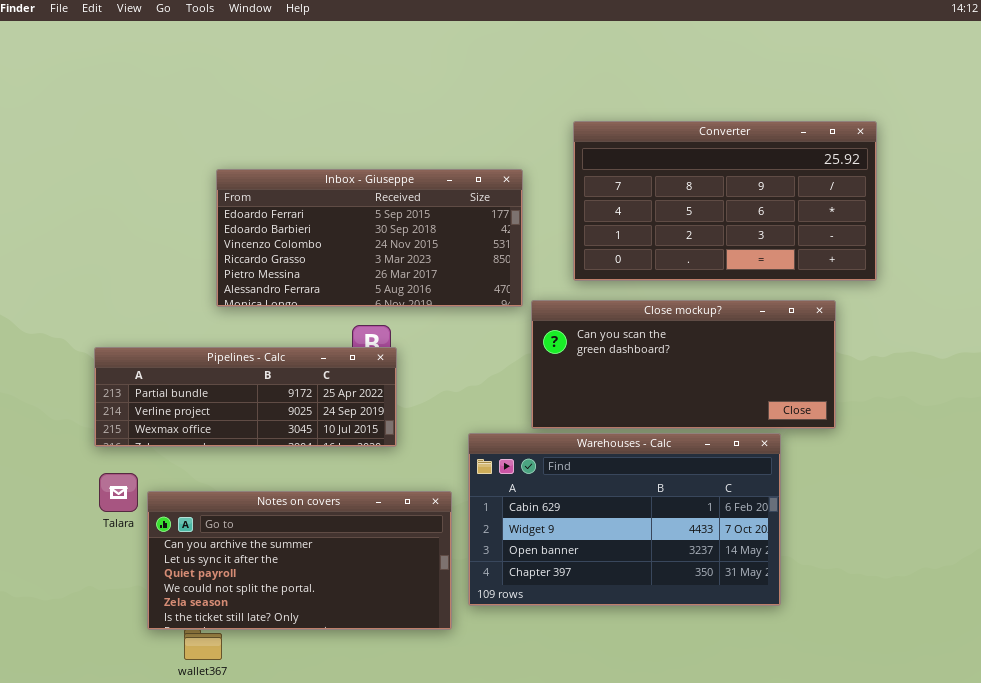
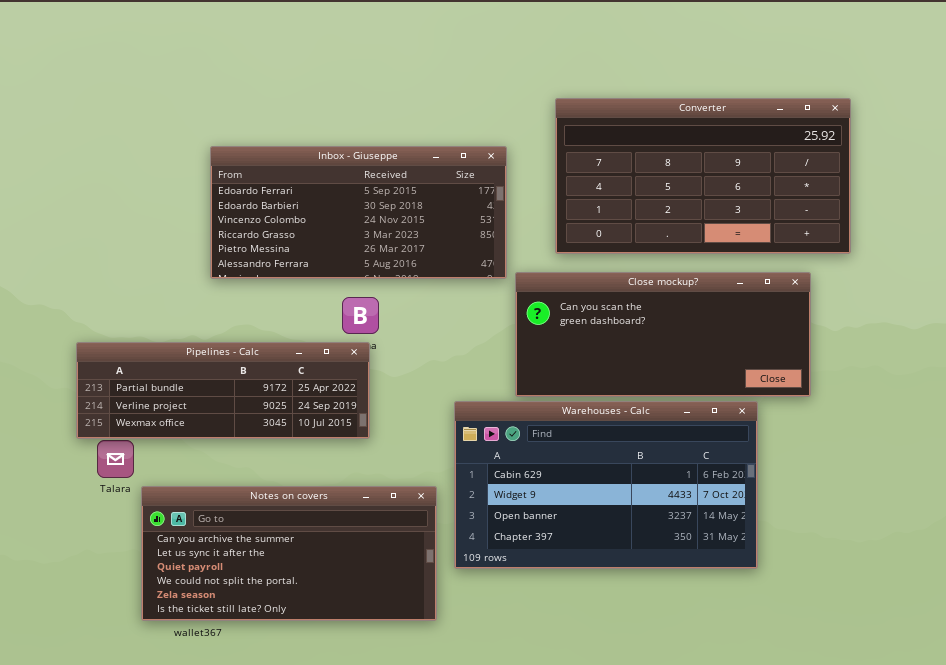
Pipelines - Calc: [94,347,397,447] -> [76,342,370,439], moved
Notes on covers: [147,491,452,630] -> [141,486,437,621], moved

